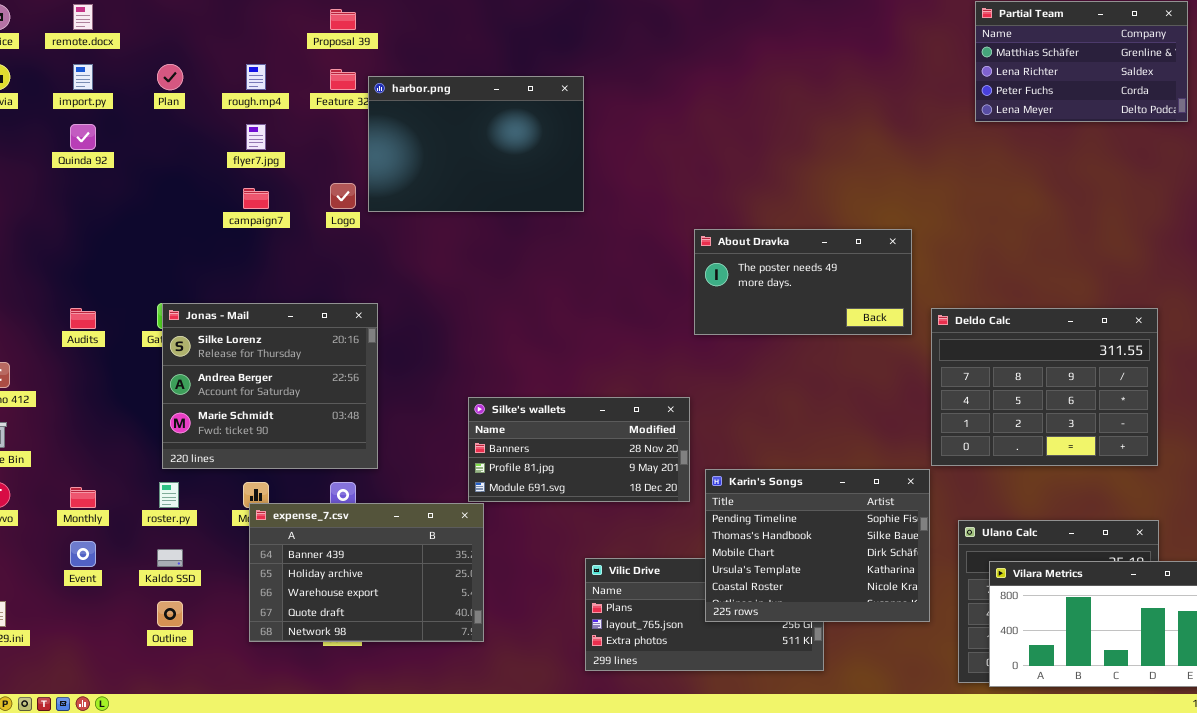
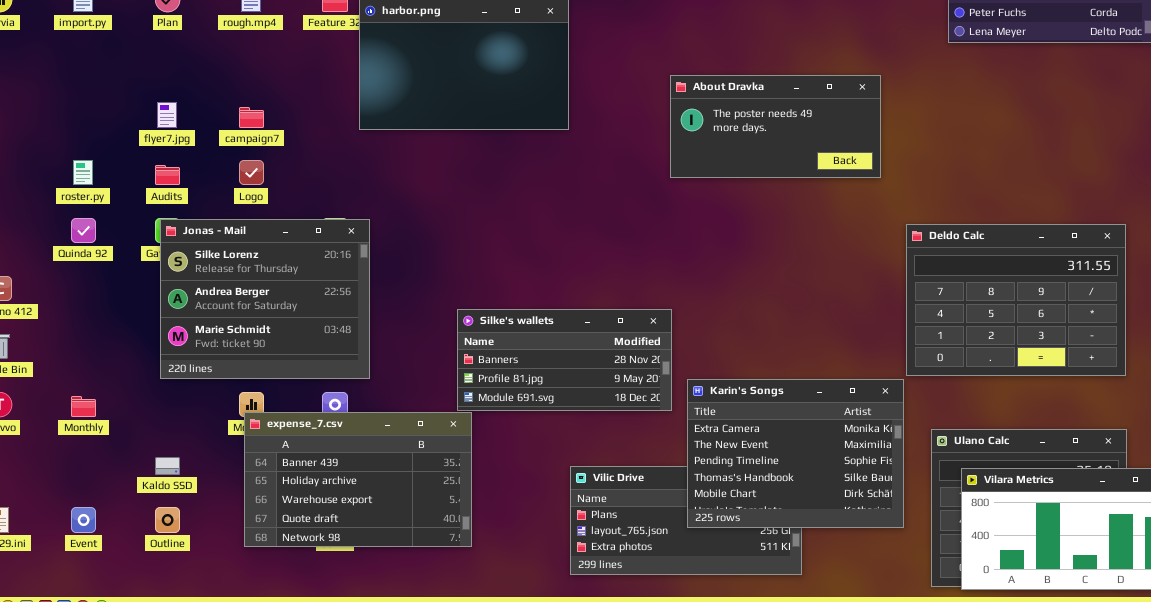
Quinda 92: [70,124,96,150] -> [71,218,96,243], moved
flyer7.jpg: [246,124,266,150] -> [157,102,177,128], moved
Logo: [330,183,356,209] -> [239,160,264,185], moved
About Dravka: [694,229,912,335] -> [670,75,881,178], moved
Audits: [70,308,96,329] -> [155,165,180,185], moved
Karin's Songs: [705,469,930,622] -> [687,379,904,528], scrolled up 2 rows
roster.py: [159,482,179,508] -> [73,160,93,185], moved
Event: [70,541,96,567] -> [71,507,96,533], moved

